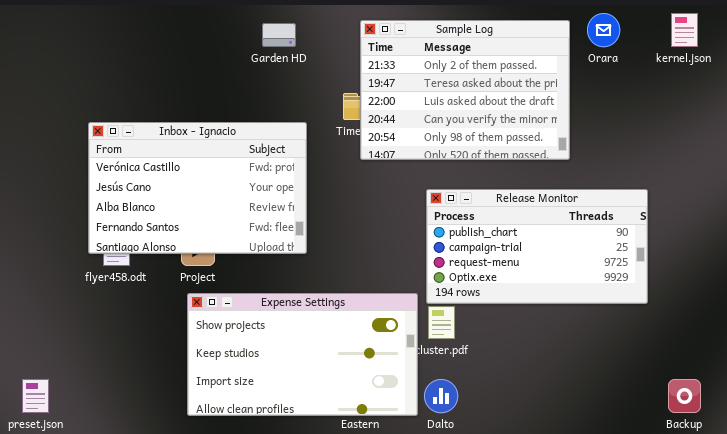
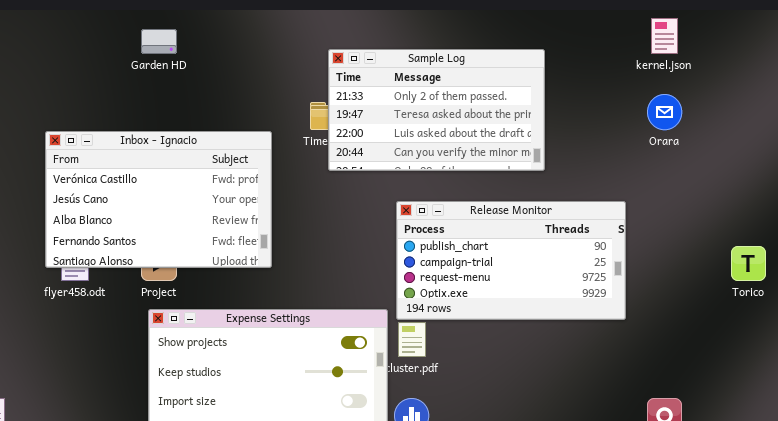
Orara: [587,13,620,47] -> [647,94,682,130], moved
Sample Log: [360,20,570,160] -> [328,49,545,171], resized
Garden HD: [262,23,296,47] -> [141,29,177,54], moved

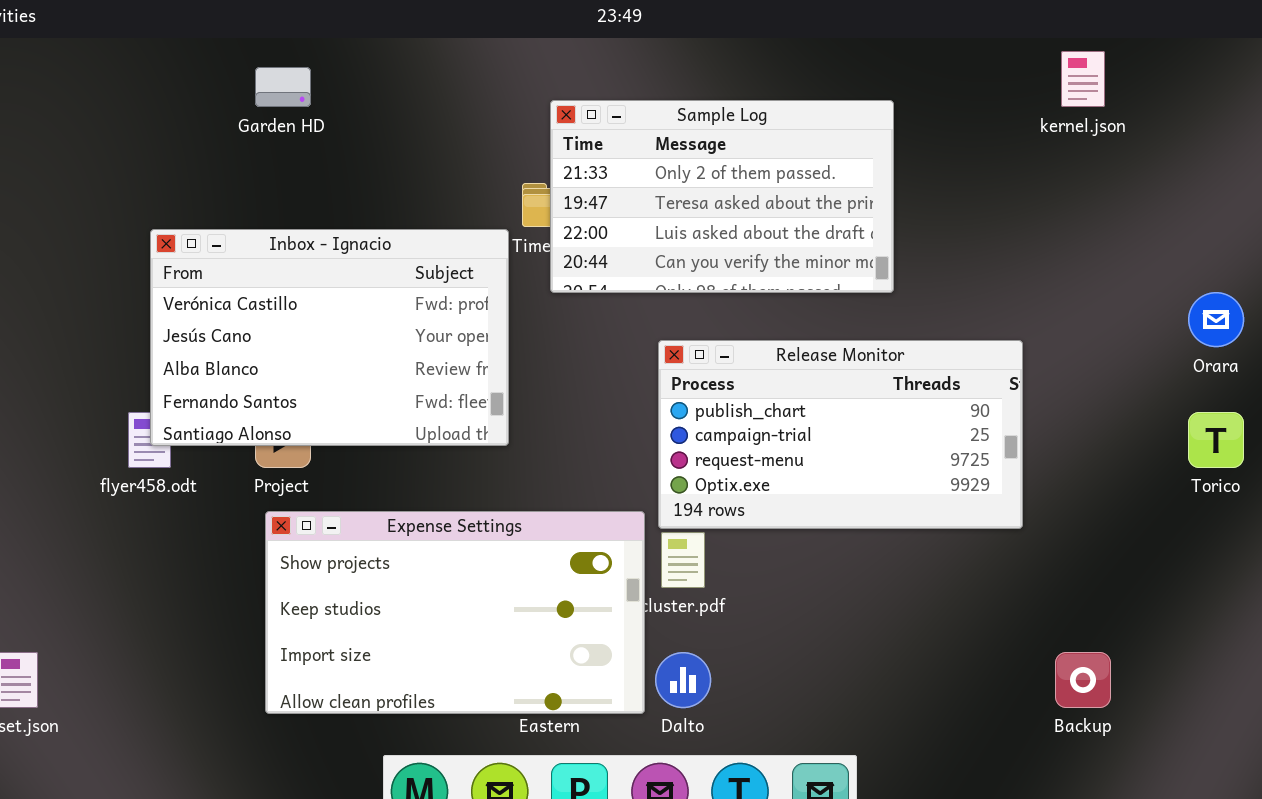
Orara: [647,94,682,130] -> [1188,292,1244,347], moved
Inbox - Ignacio: [45,131,272,268] -> [150,229,509,446], moved

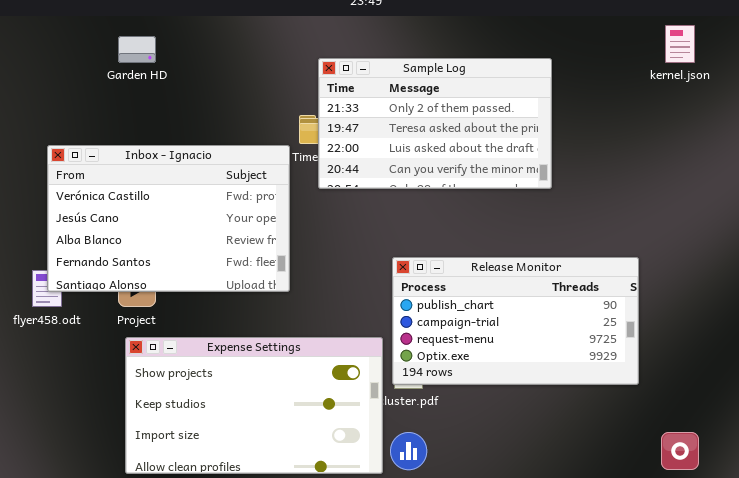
Release Monitor: [658,340,1023,529] -> [392,257,639,385], moved

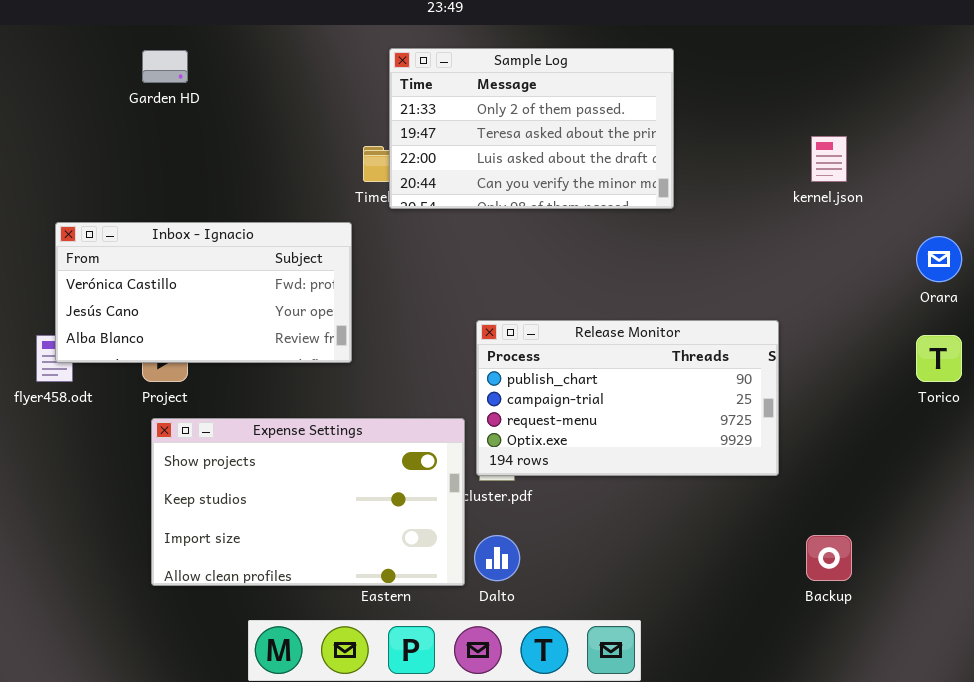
kernel.json: [665,25,695,63] -> [811,136,847,182], moved
Sample Log: [318,58,552,189] -> [389,48,674,209], moved
Inbox - Ignacio: [47,145,290,292] -> [55,222,352,363], resized

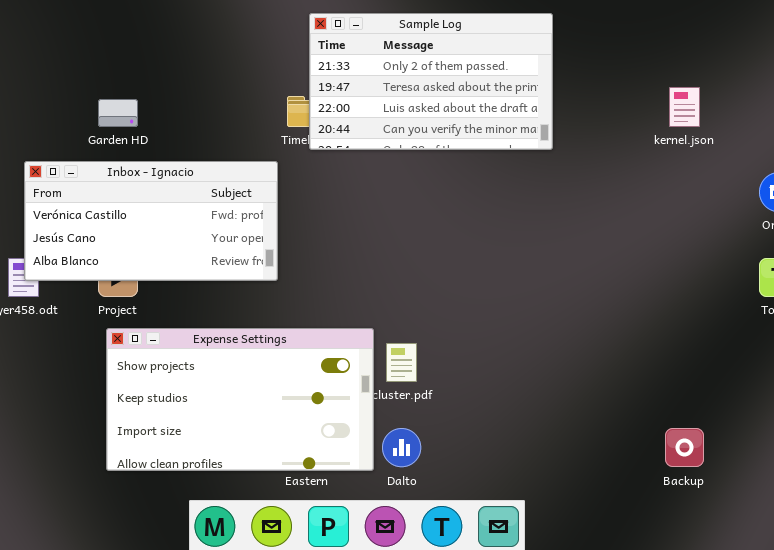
Garden HD: [142,50,188,83] -> [98,99,138,127], moved
Release Monitor: [476,320,779,476] -> none, closed

